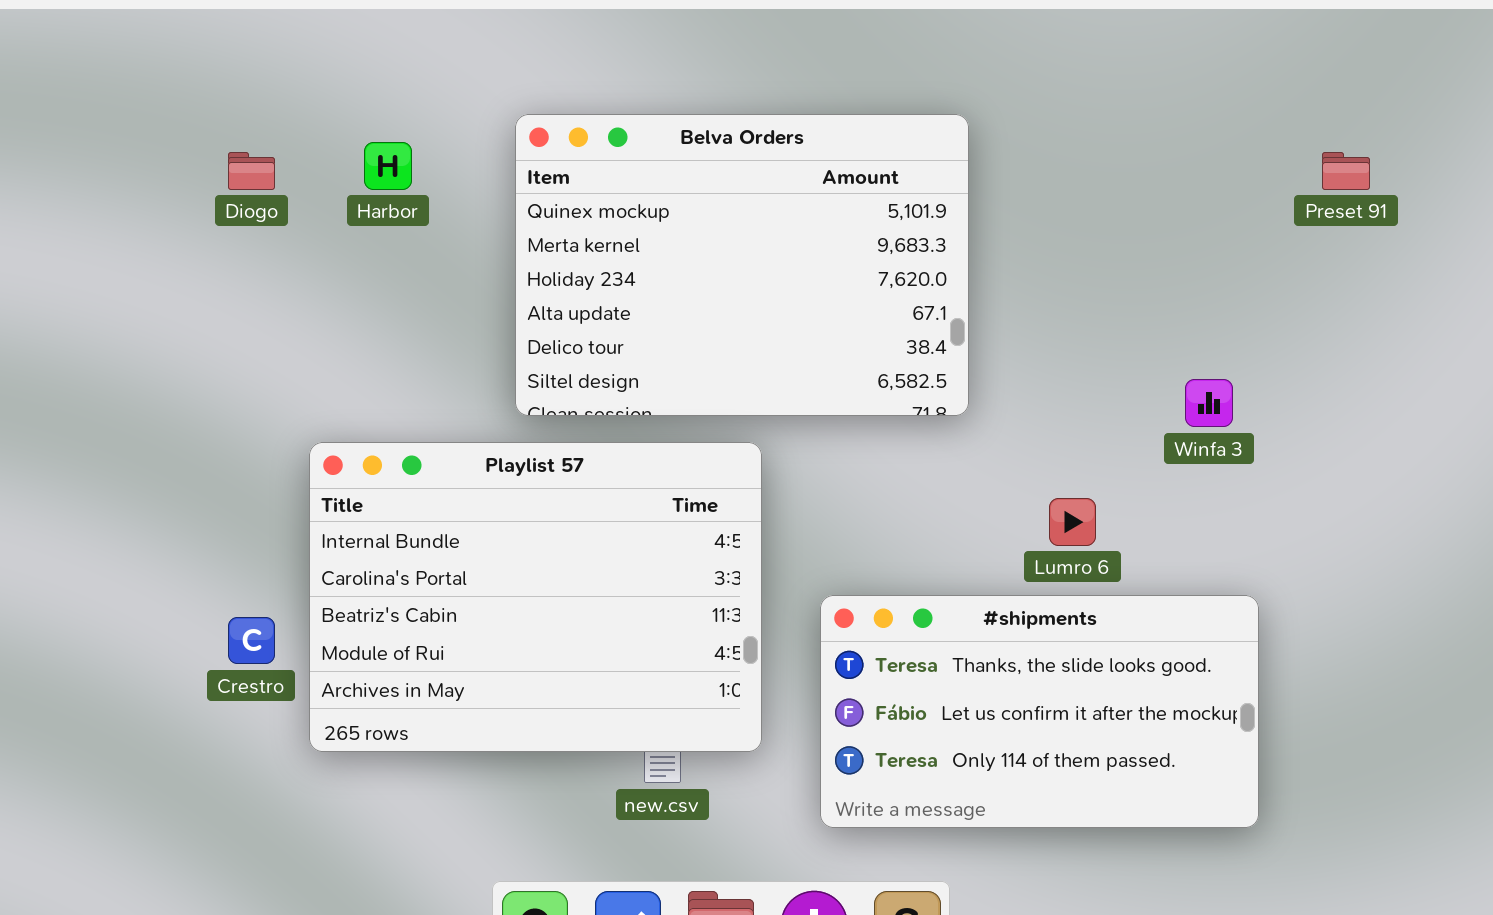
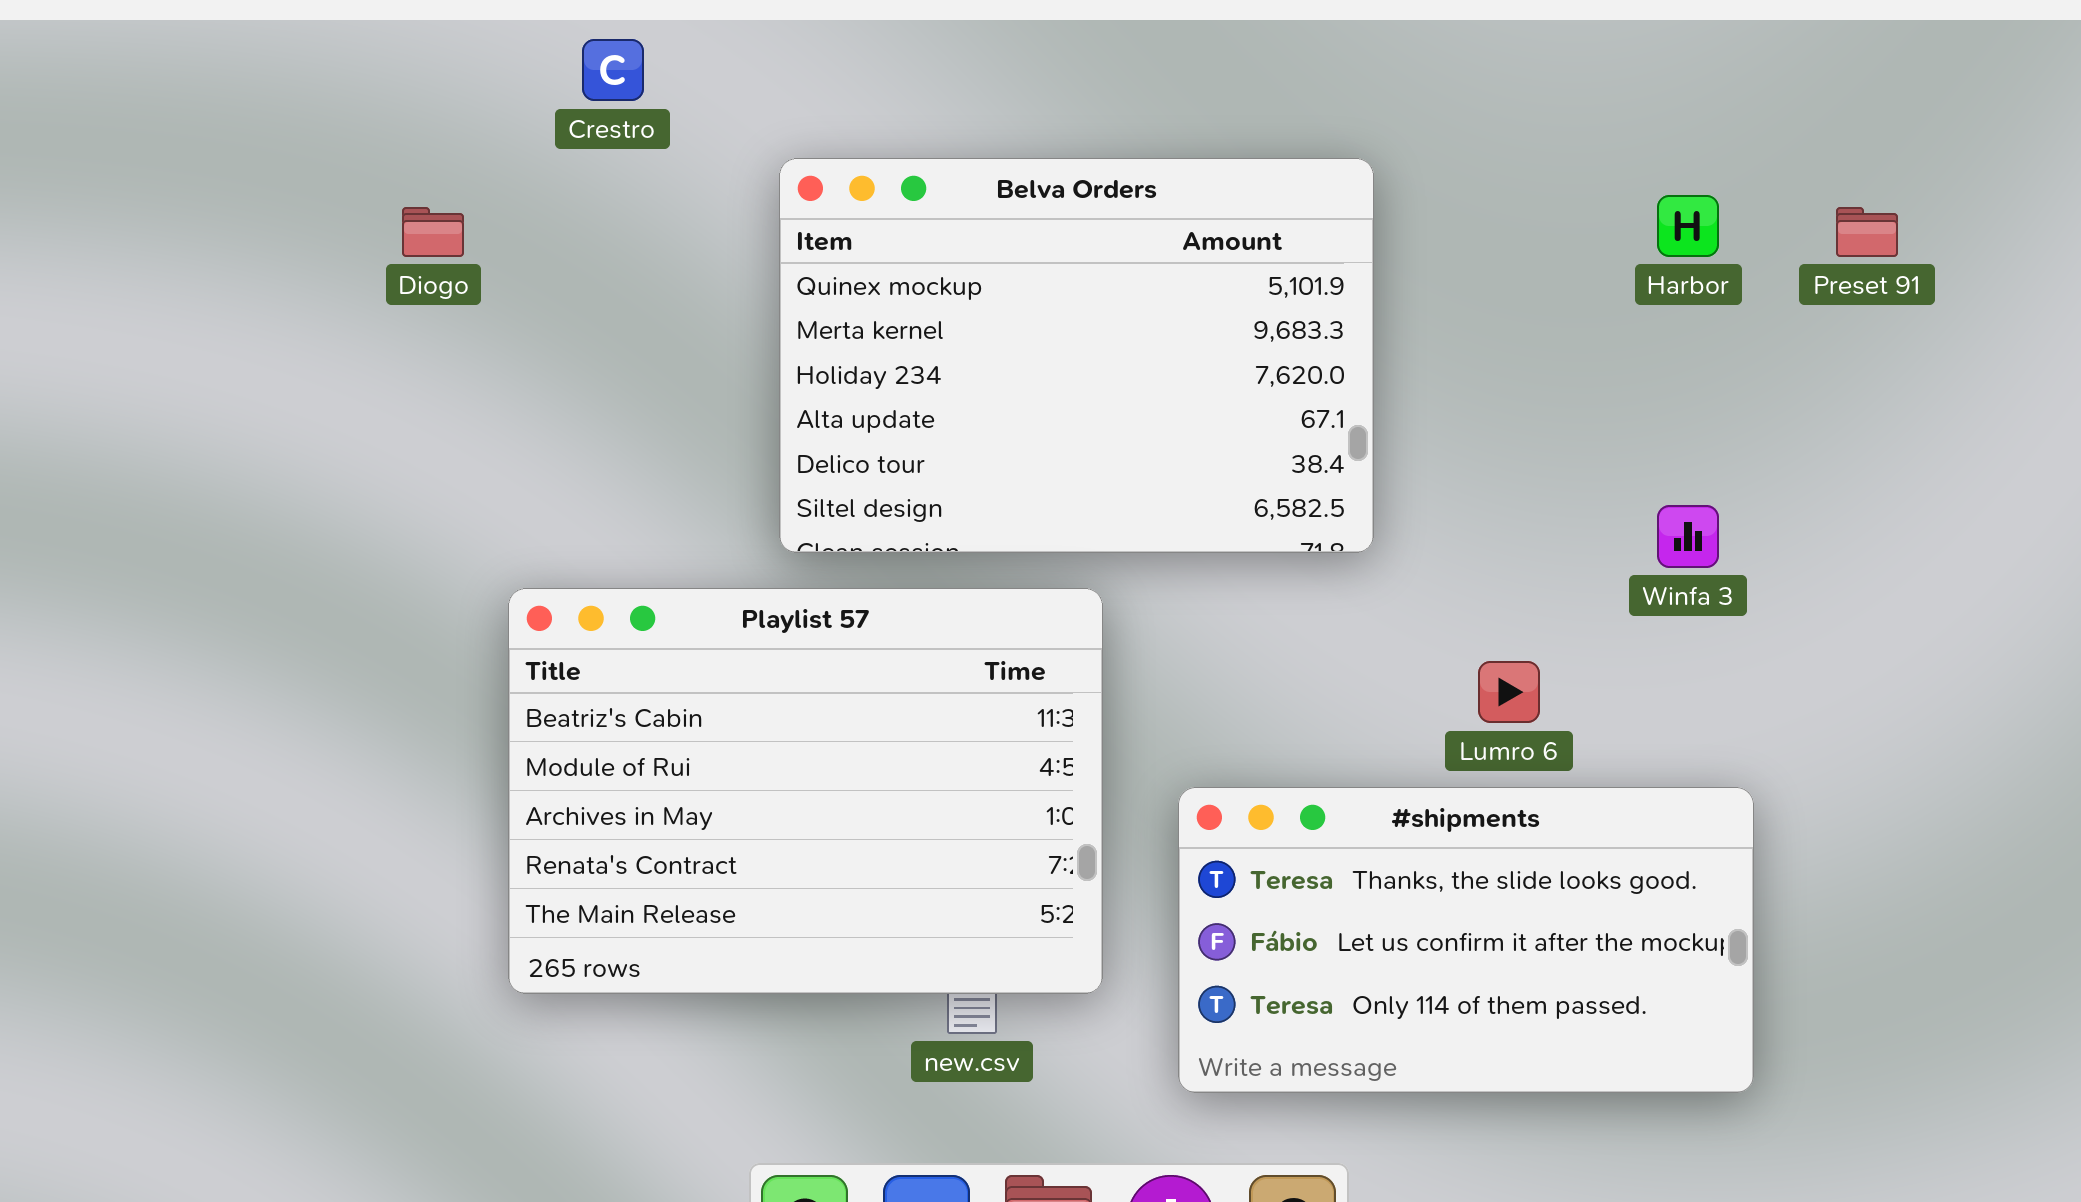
Harbor: [364,142,412,190] -> [1657,195,1719,257], moved
Playlist 57: [309,442,762,752] -> [508,588,1103,994], scrolled down 2 rows
Crestro: [228,617,275,664] -> [582,39,644,101], moved

